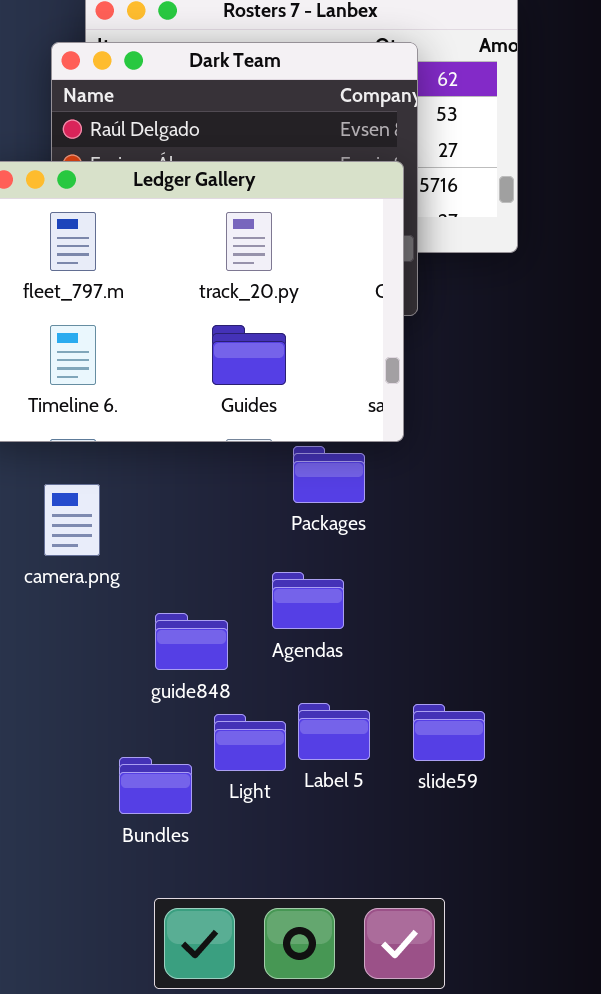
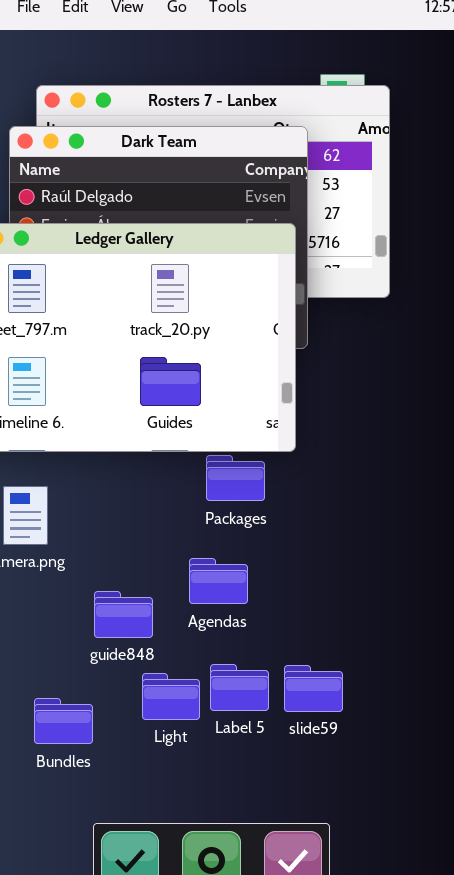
slide59: [413,704,485,761] -> [284,665,343,712], moved
Bundles: [119,757,192,814] -> [34,698,93,744], moved

